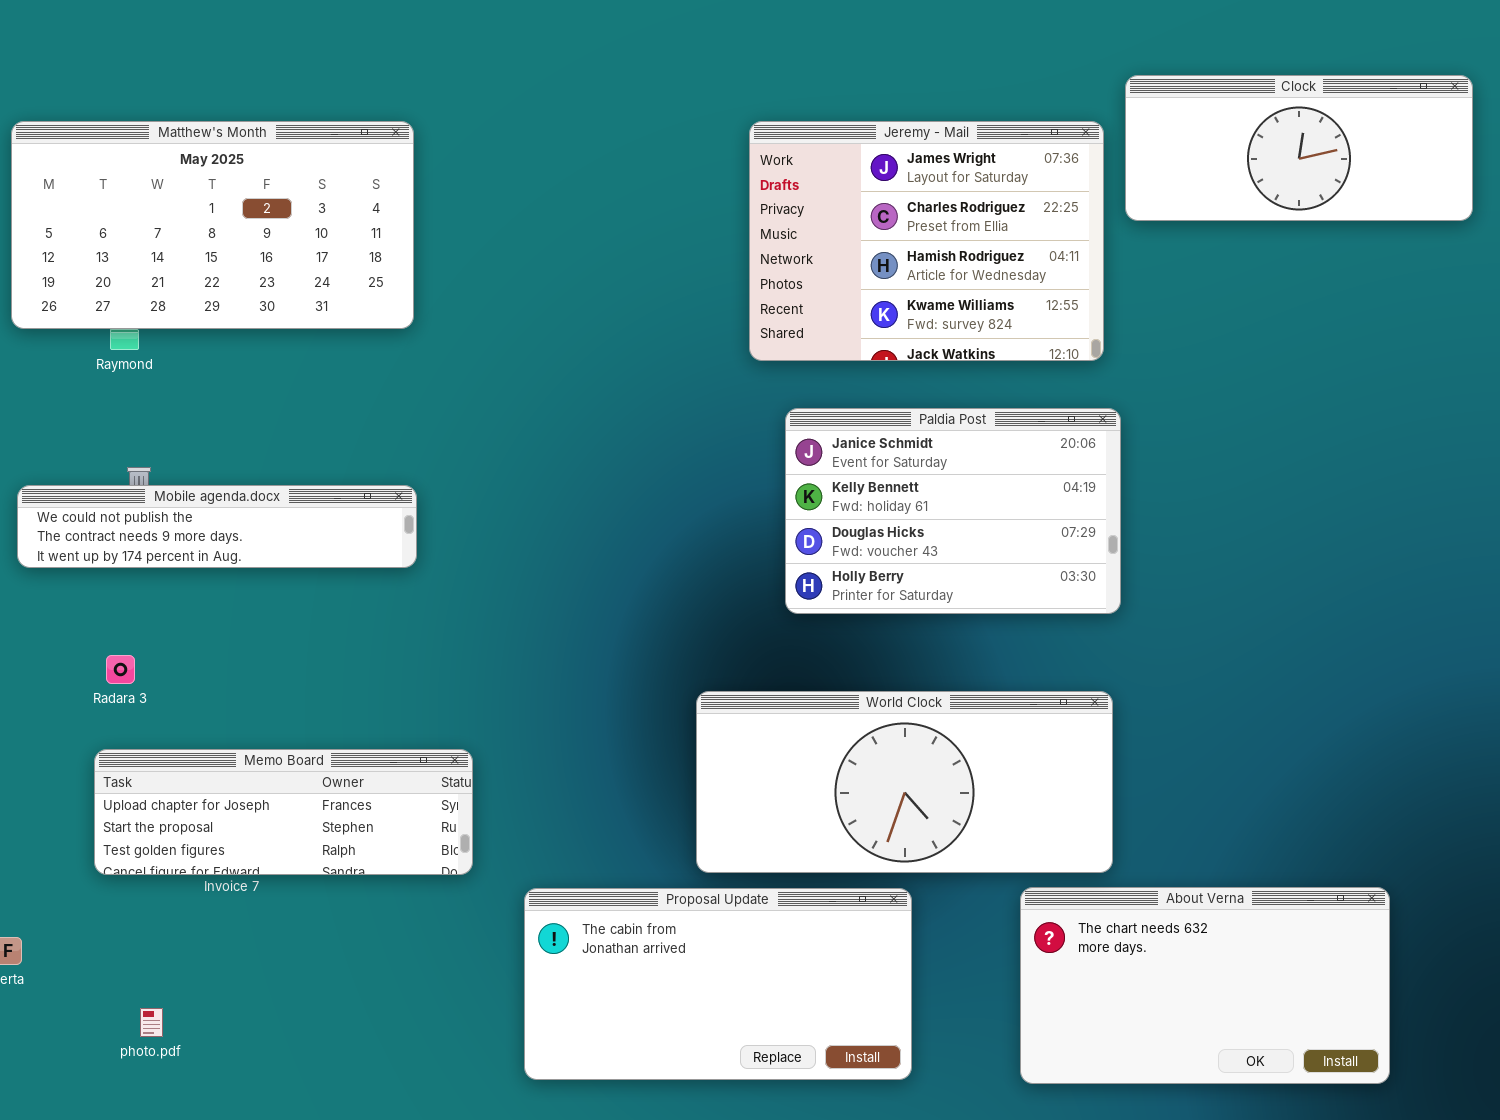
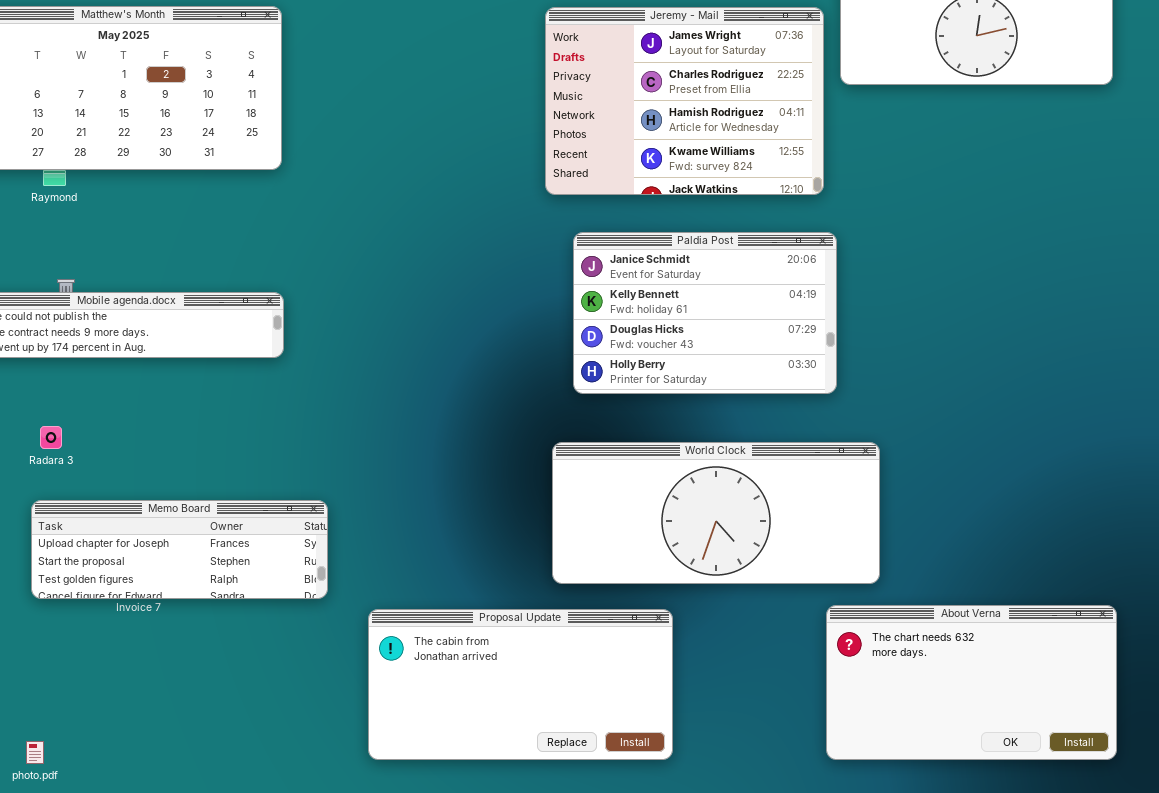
World Clock: [696,691,1113,873] -> [552,442,880,584], moved
About Verna: [1020,887,1390,1084] -> [826,605,1117,760], moved
photo.pdf: [140,1008,163,1037] -> [26,741,44,764], moved

